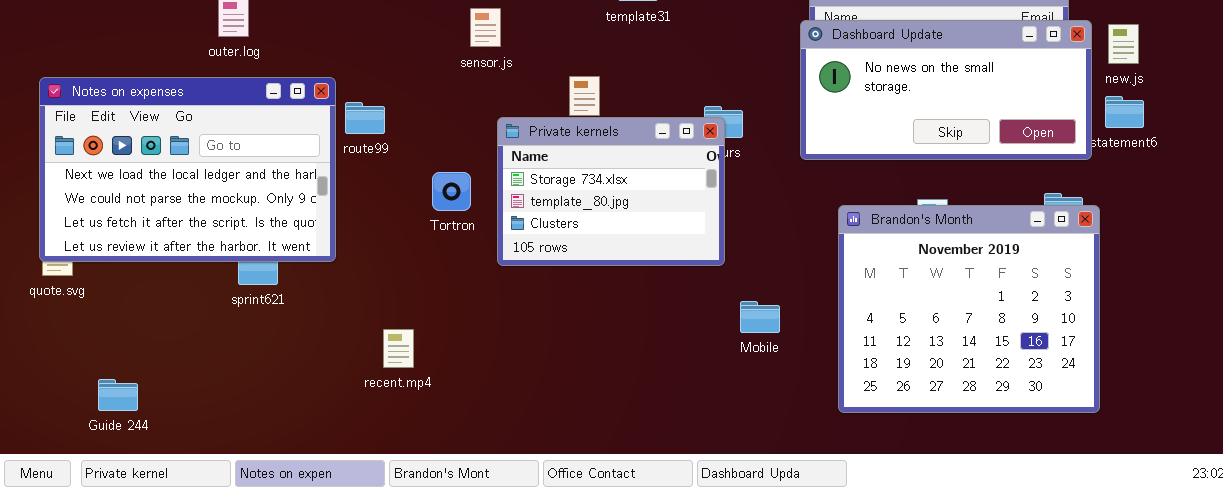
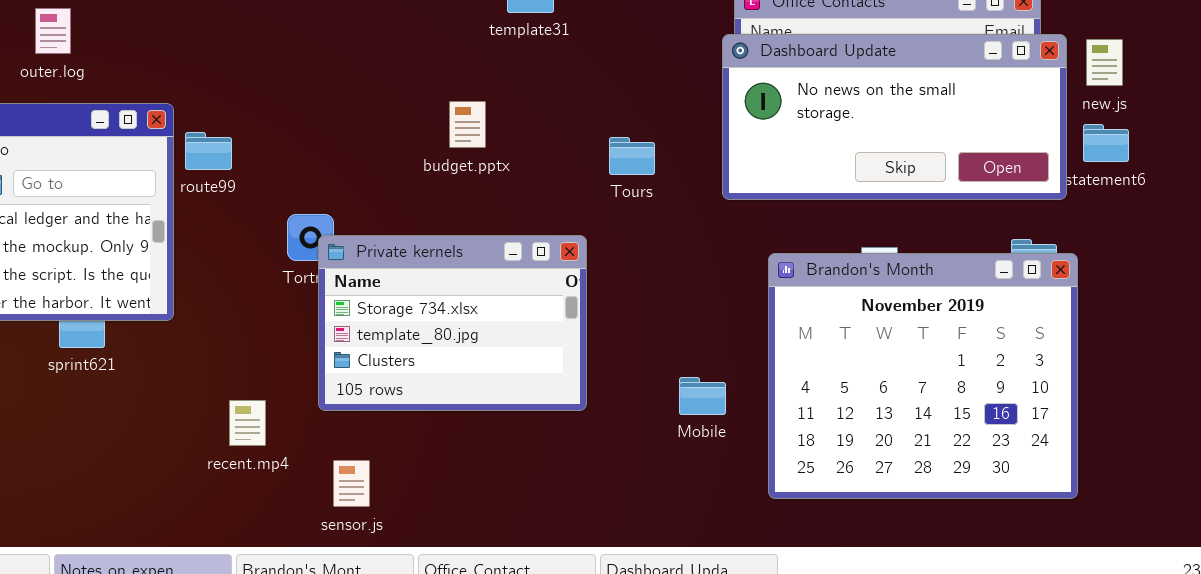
sensor.js: [470,8,501,47] -> [333,460,370,507], moved
Private kernels: [497,117,725,266] -> [318,235,587,411], moved
Mobile: [740,301,780,333] -> [679,377,726,415], moved

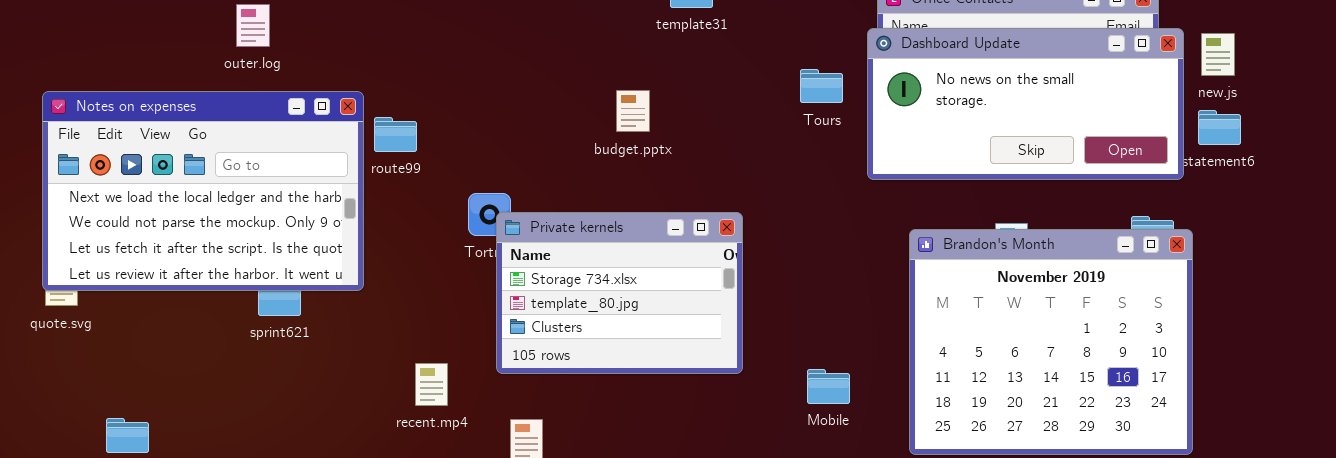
Tours: [609,137,655,175] -> [800,69,843,103], moved
Mobile: [679,377,726,415] -> [807,369,850,404], moved

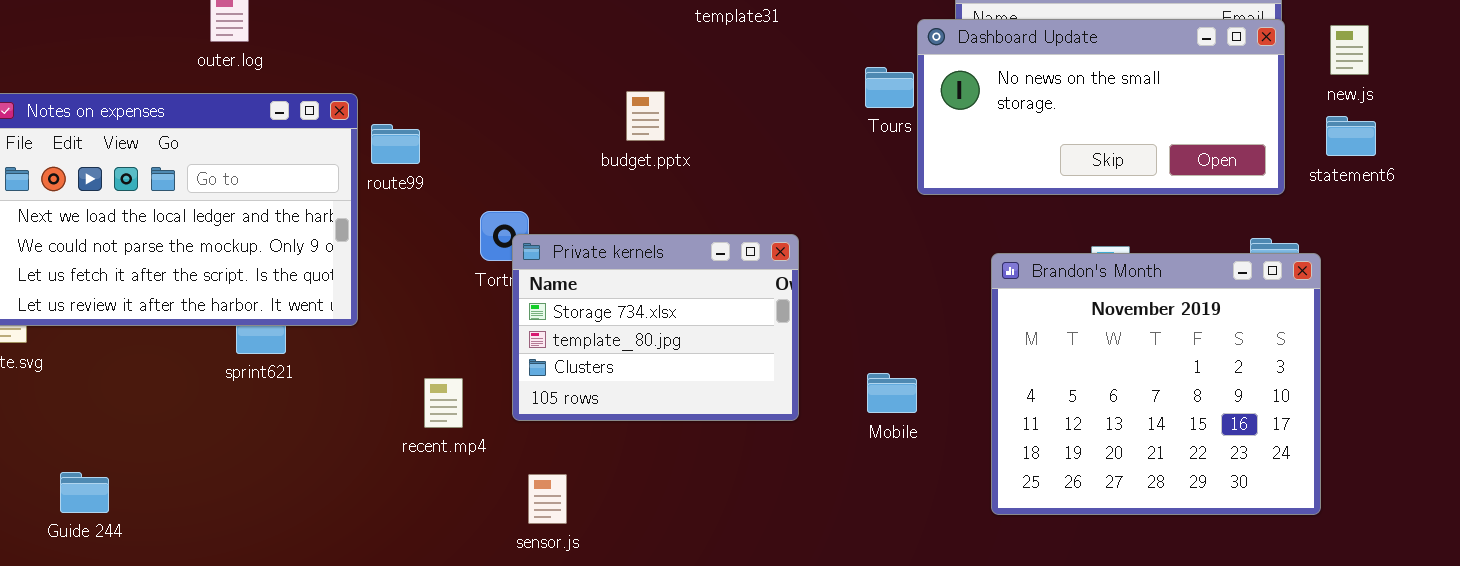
Dashboard Update: [867,28,1184,180] -> [917,19,1285,195], moved
budget.pptx: [616,90,650,132] -> [626,91,665,141], moved
recent.mp4: [415,363,448,406] -> [424,378,463,428], moved
Mobile: [807,369,850,404] -> [867,373,917,413], moved

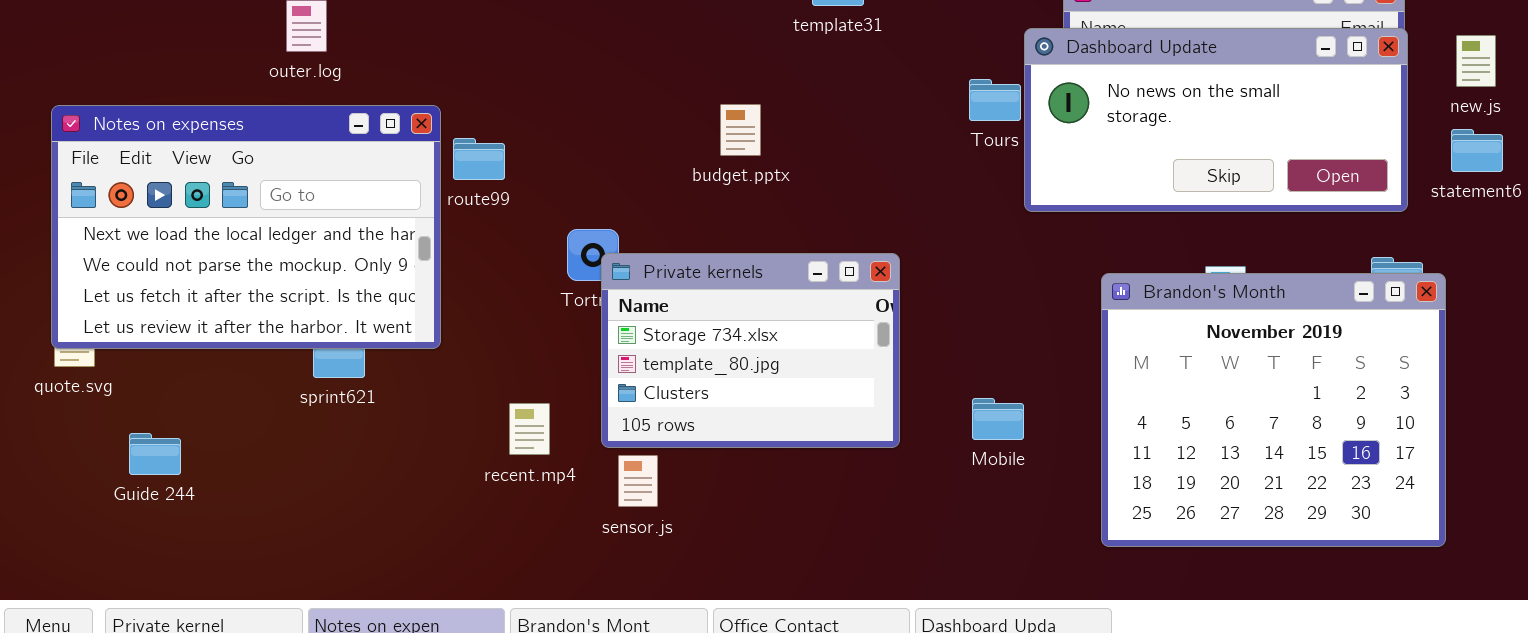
Guide 244: [60,472,109,513] -> [129,433,181,475], moved
sensor.js: [528,474,567,524] -> [618,455,658,507], moved

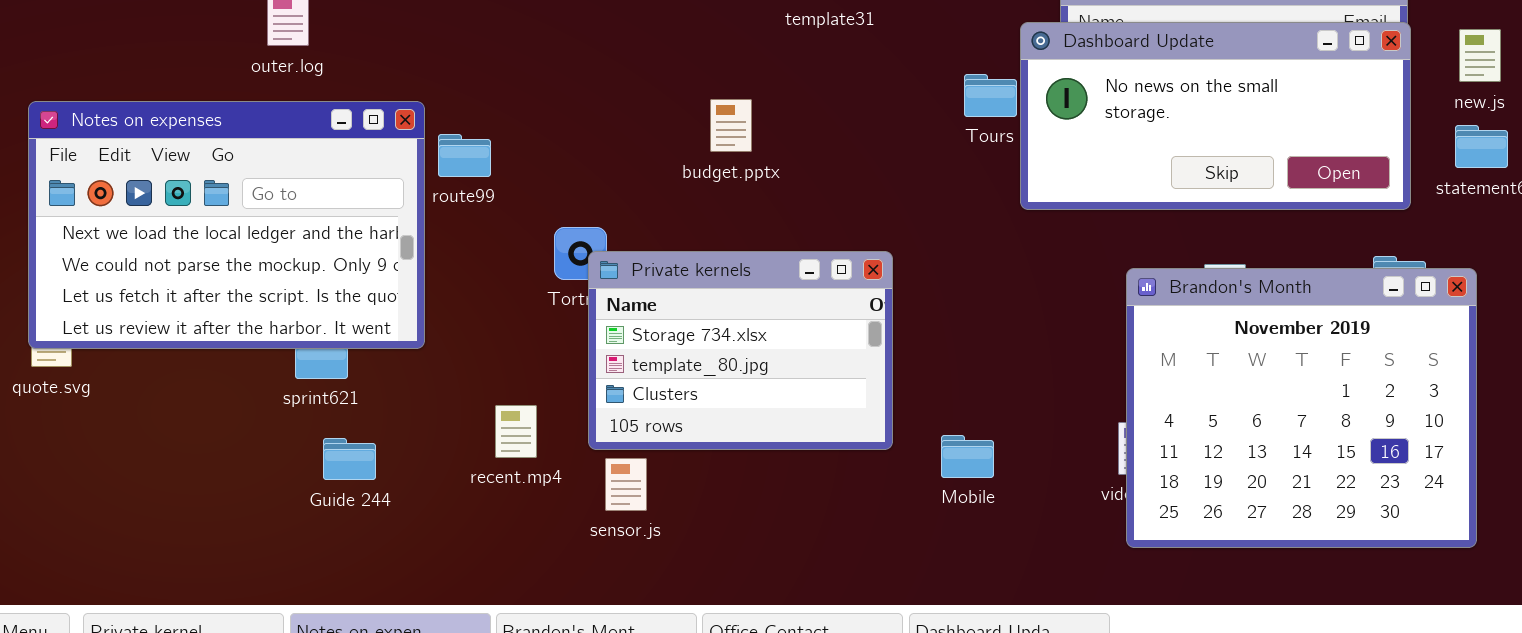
Brandon's Month: [1101,273,1446,547] -> [1126,268,1477,548], moved
Mobile: [972,398,1024,440] -> [941,435,994,478], moved
Guide 244: [129,433,181,475] -> [323,438,376,480], moved

